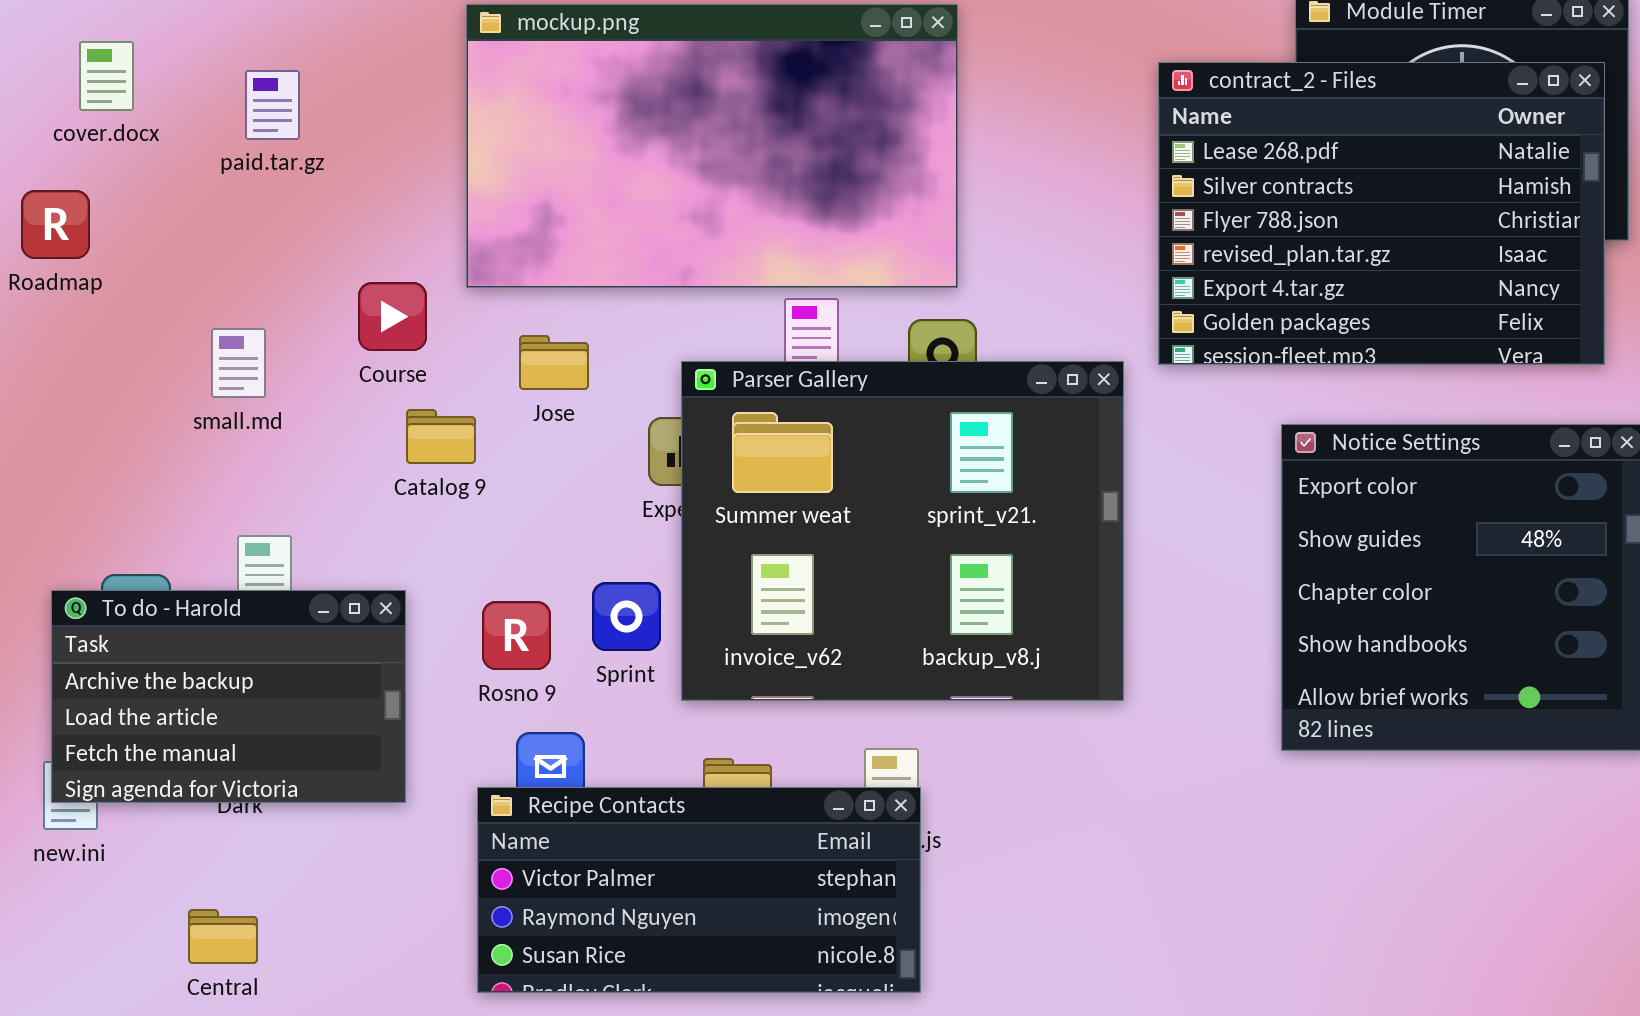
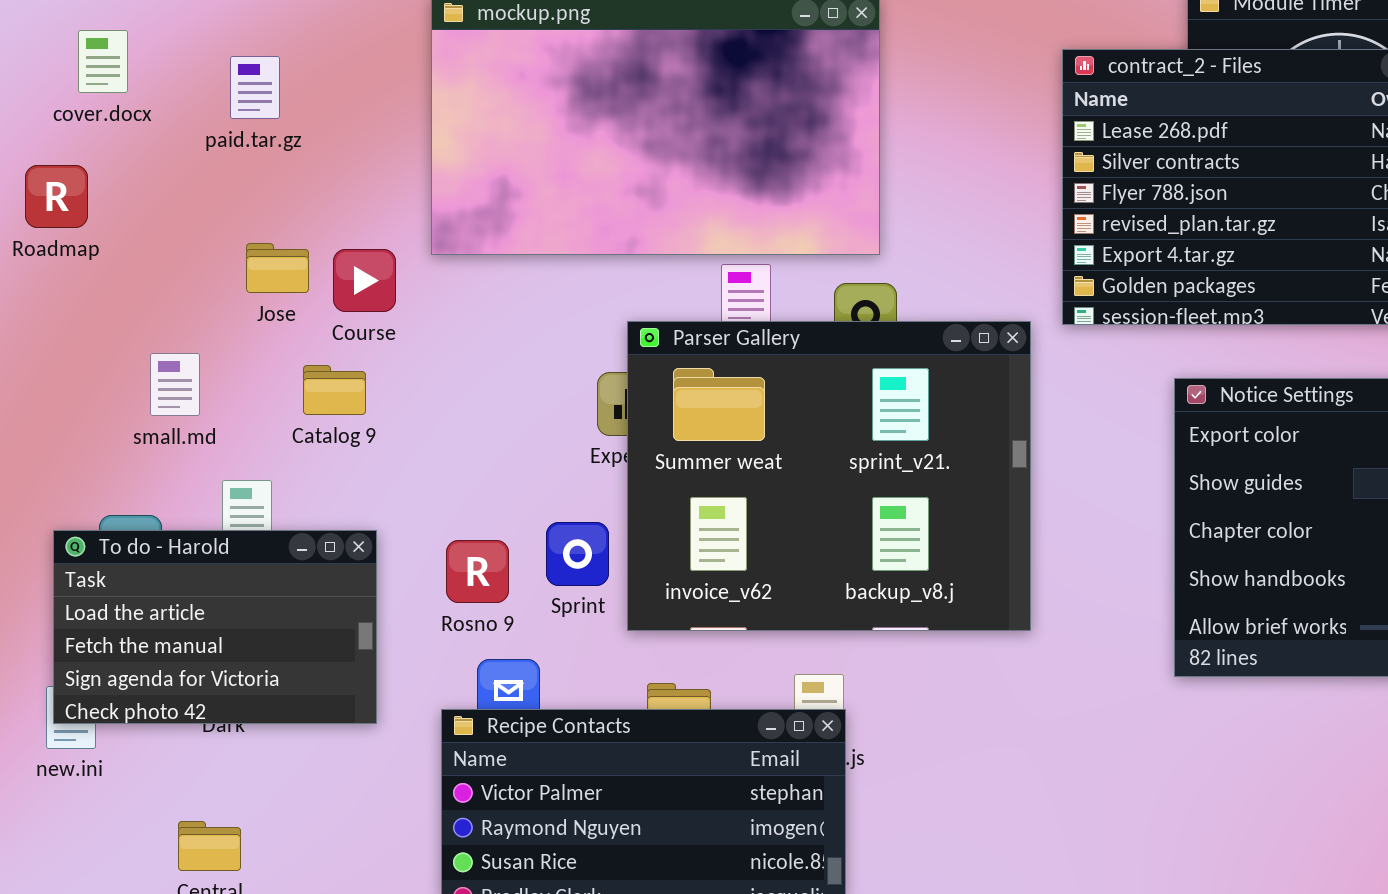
small.md: [211,328,266,398] -> [150,353,200,416], moved
Jose: [519,335,589,390] -> [246,243,309,293], moved
Catalog 9: [406,409,476,464] -> [303,365,366,415], moved
To do - Harold: [51,590,406,803] -> [53,530,377,724], scrolled down 1 row

